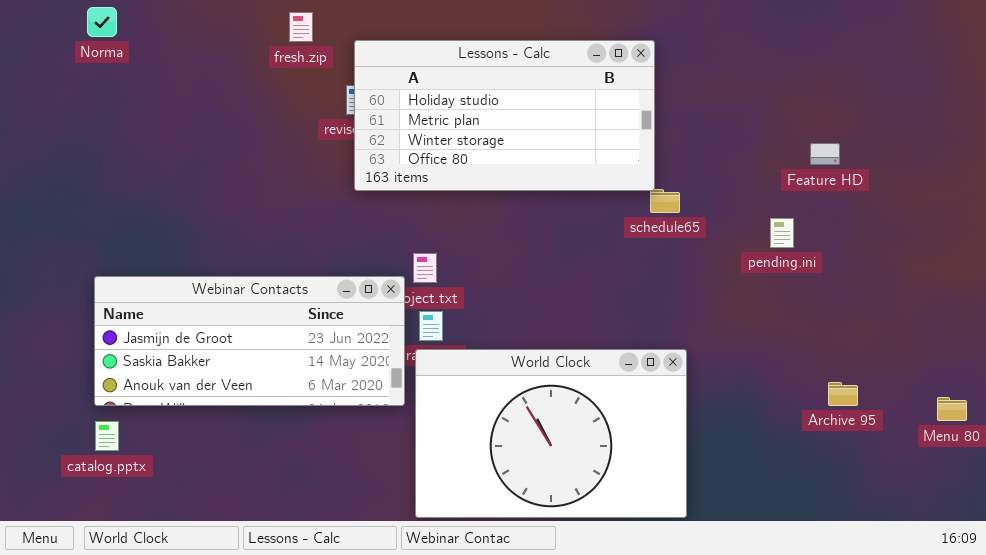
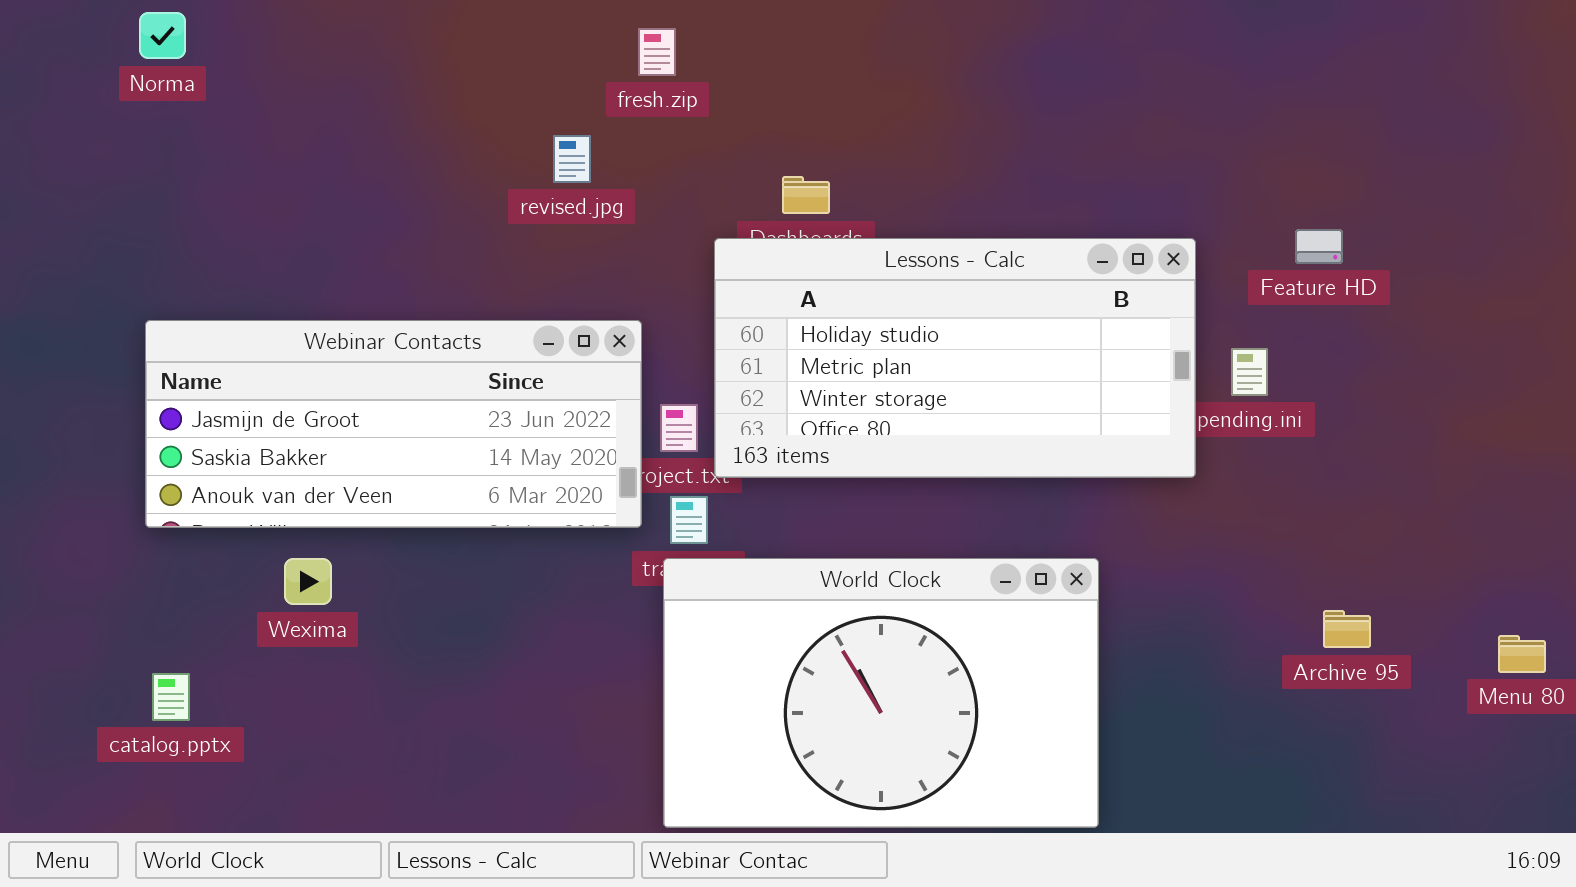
fresh.zip: [289,12,313,42] -> [638,28,676,76], moved
Lessons - Calc: [354,40,655,191] -> [714,238,1196,478], moved
Webinar Contacts: [94,276,405,406] -> [145,320,642,528], moved

